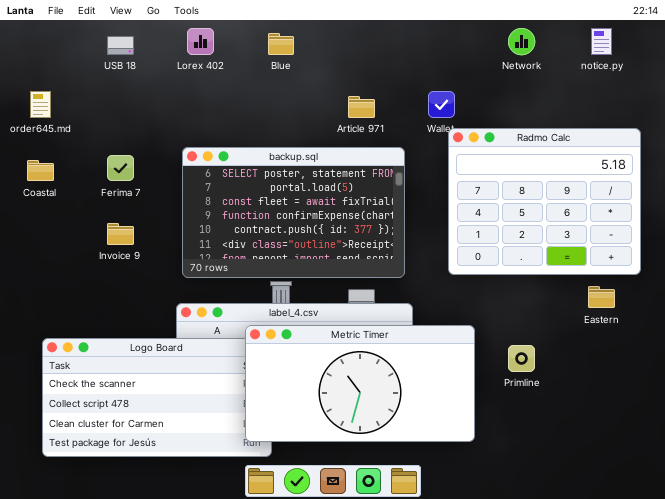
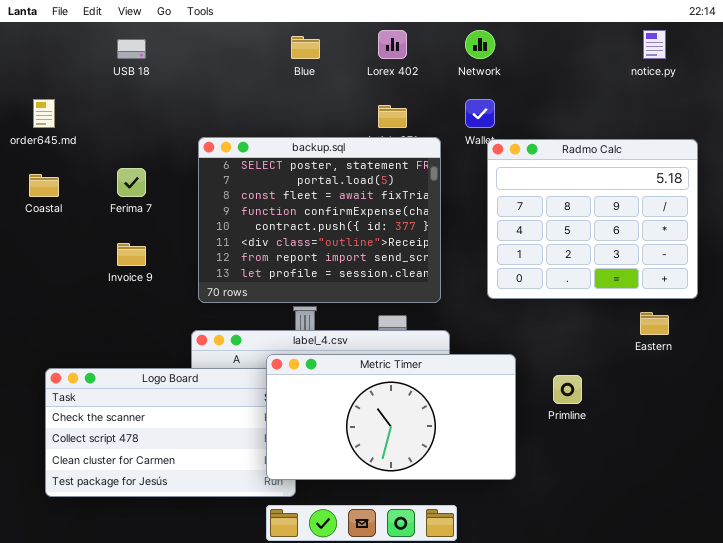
Lorex 402: [187,28,214,55] -> [378,30,407,59], moved
Network: [508,28,535,55] -> [465,30,495,59], moved
backup.sql: [182,147,405,278] -> [198,137,441,303], resized

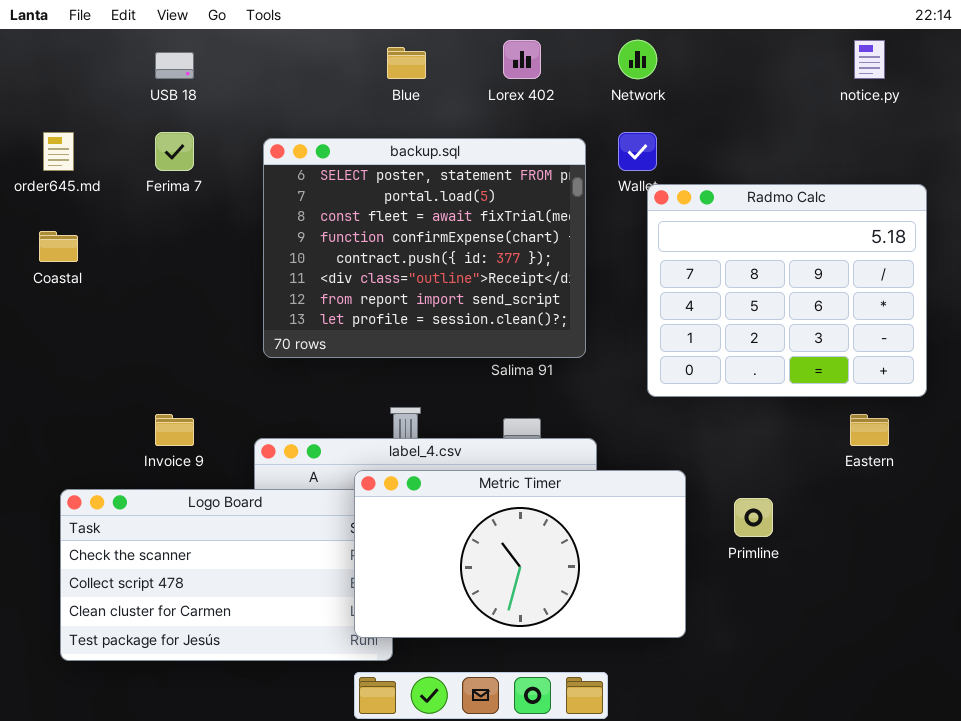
backup.sql: [198,137,441,303] -> [263,138,586,358], moved
Ferima 7: [117,168,146,197] -> [155,132,194,171], moved
Invoice 9: [117,243,146,266] -> [155,414,194,446], moved

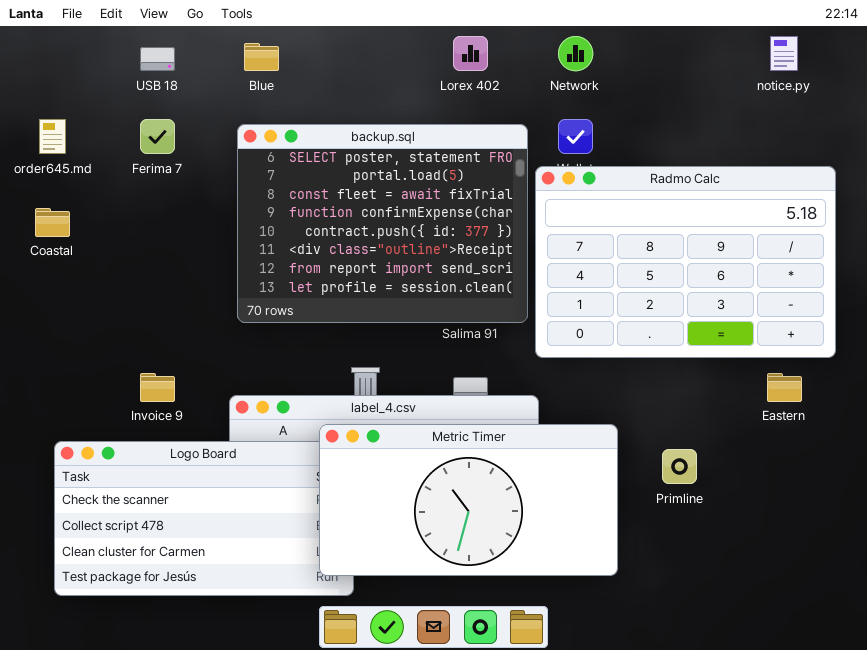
Blue: [387,47,426,79] -> [244,43,279,71], moved
Radmo Calc: [647,184,927,397] -> [535,166,836,358], resized

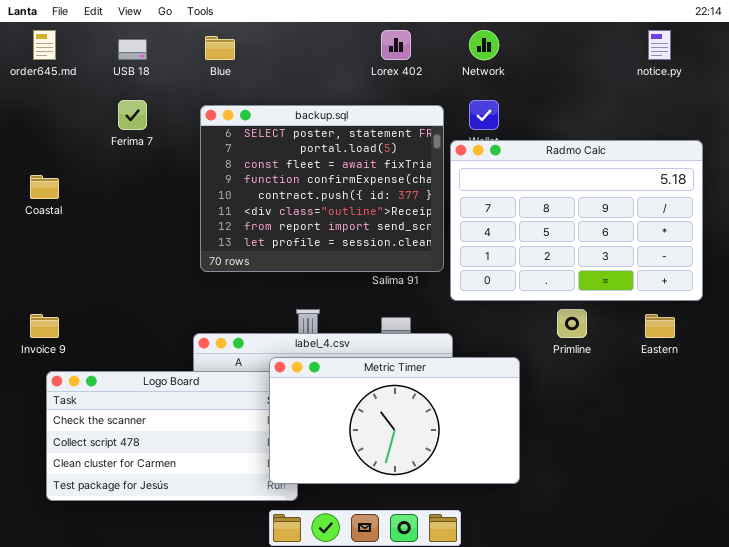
order645.md: [39,119,66,154] -> [33,30,56,60], moved
Invoice 9: [140,373,175,402] -> [30,314,59,338], moved
Primline: [662,449,697,484] -> [557,309,587,338], moved

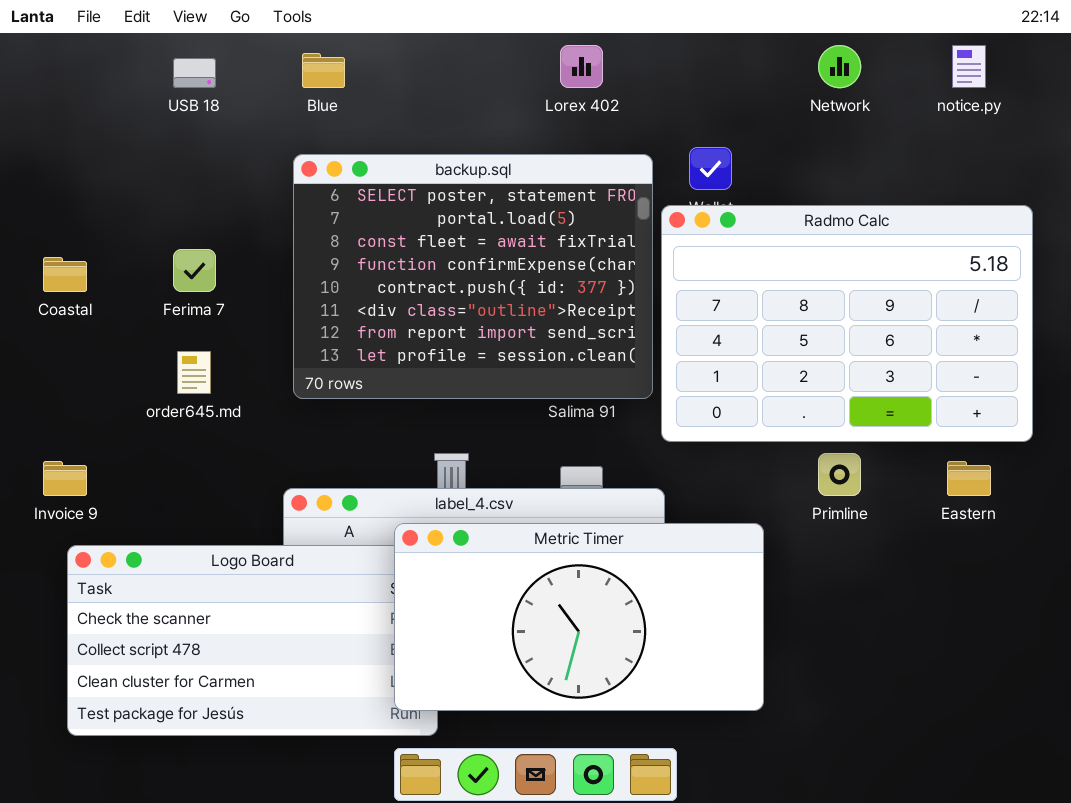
order645.md: [33,30,56,60] -> [177,351,211,394], moved
Network: [469,30,499,60] -> [818,45,861,88], moved
Ferima 7: [118,100,147,130] -> [173,249,216,292], moved

